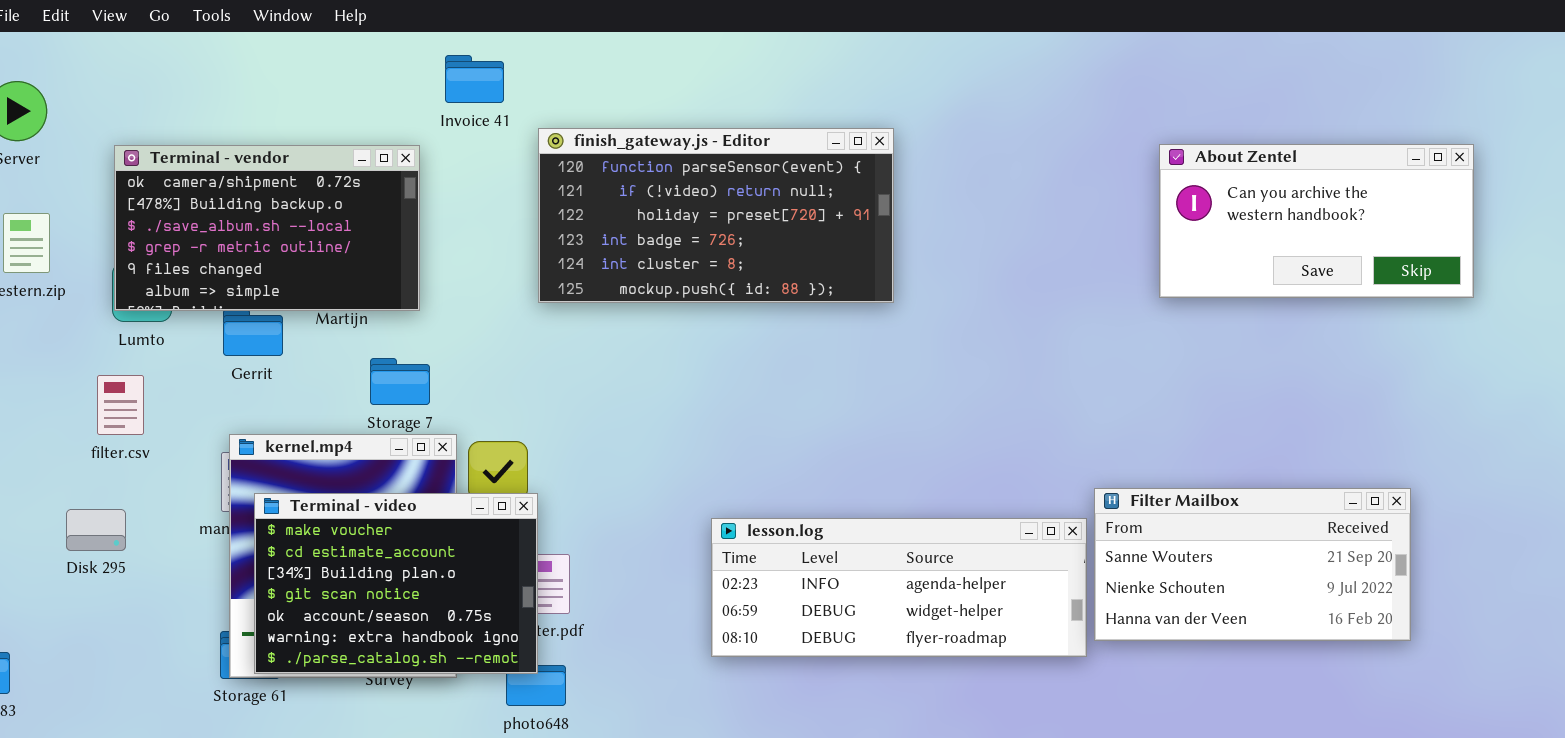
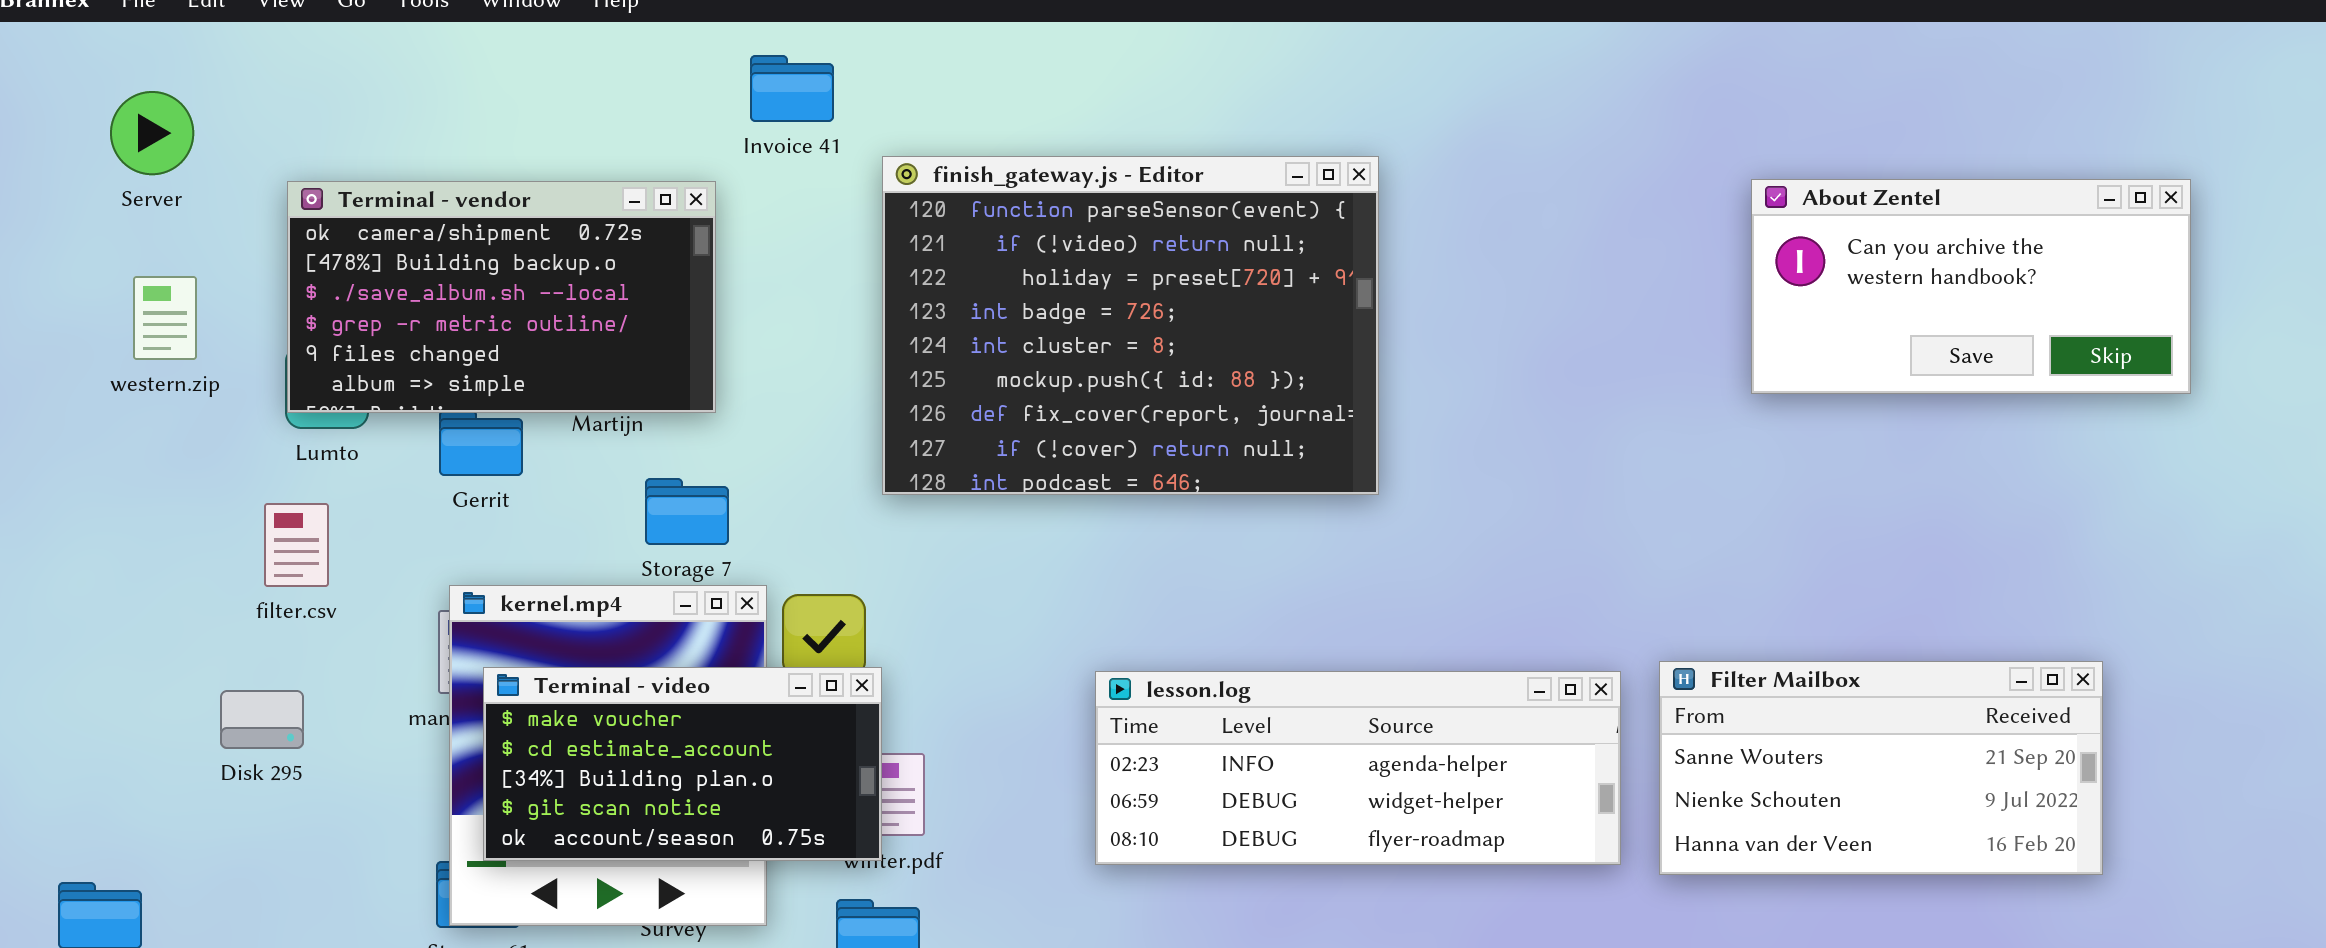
finish_gateway.js - Editor: [538,128,894,303] -> [882,156,1379,495], resized
Terminal - video: [254,493,538,674] -> [483,667,882,861], resized
lesson.log: [711,518,1087,657] -> [1095,671,1621,865], moved

